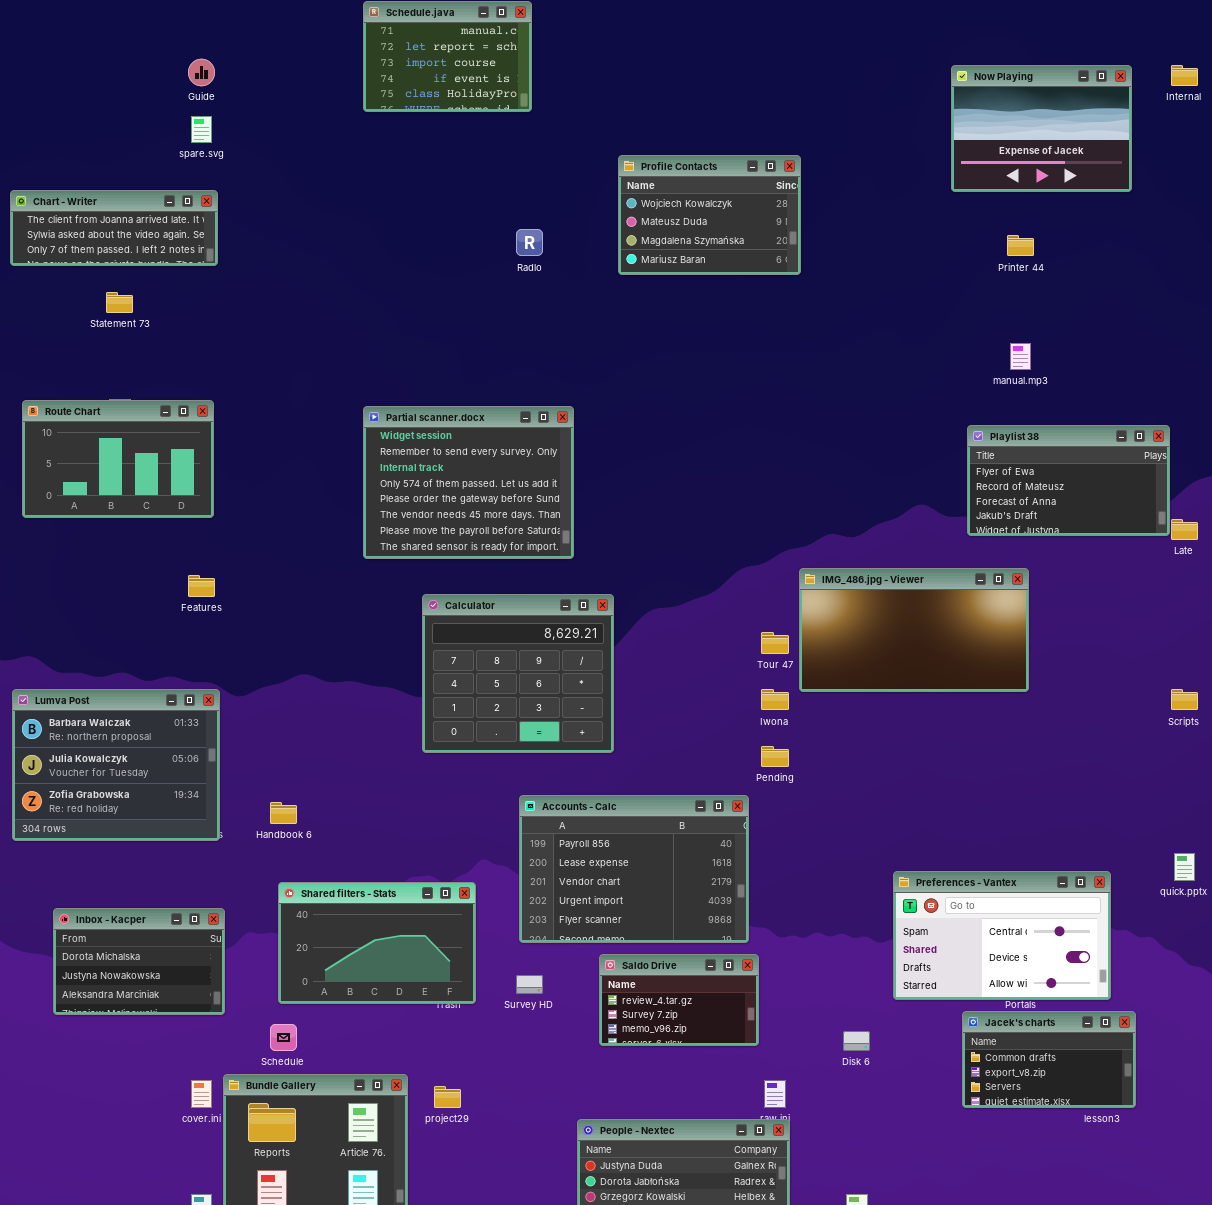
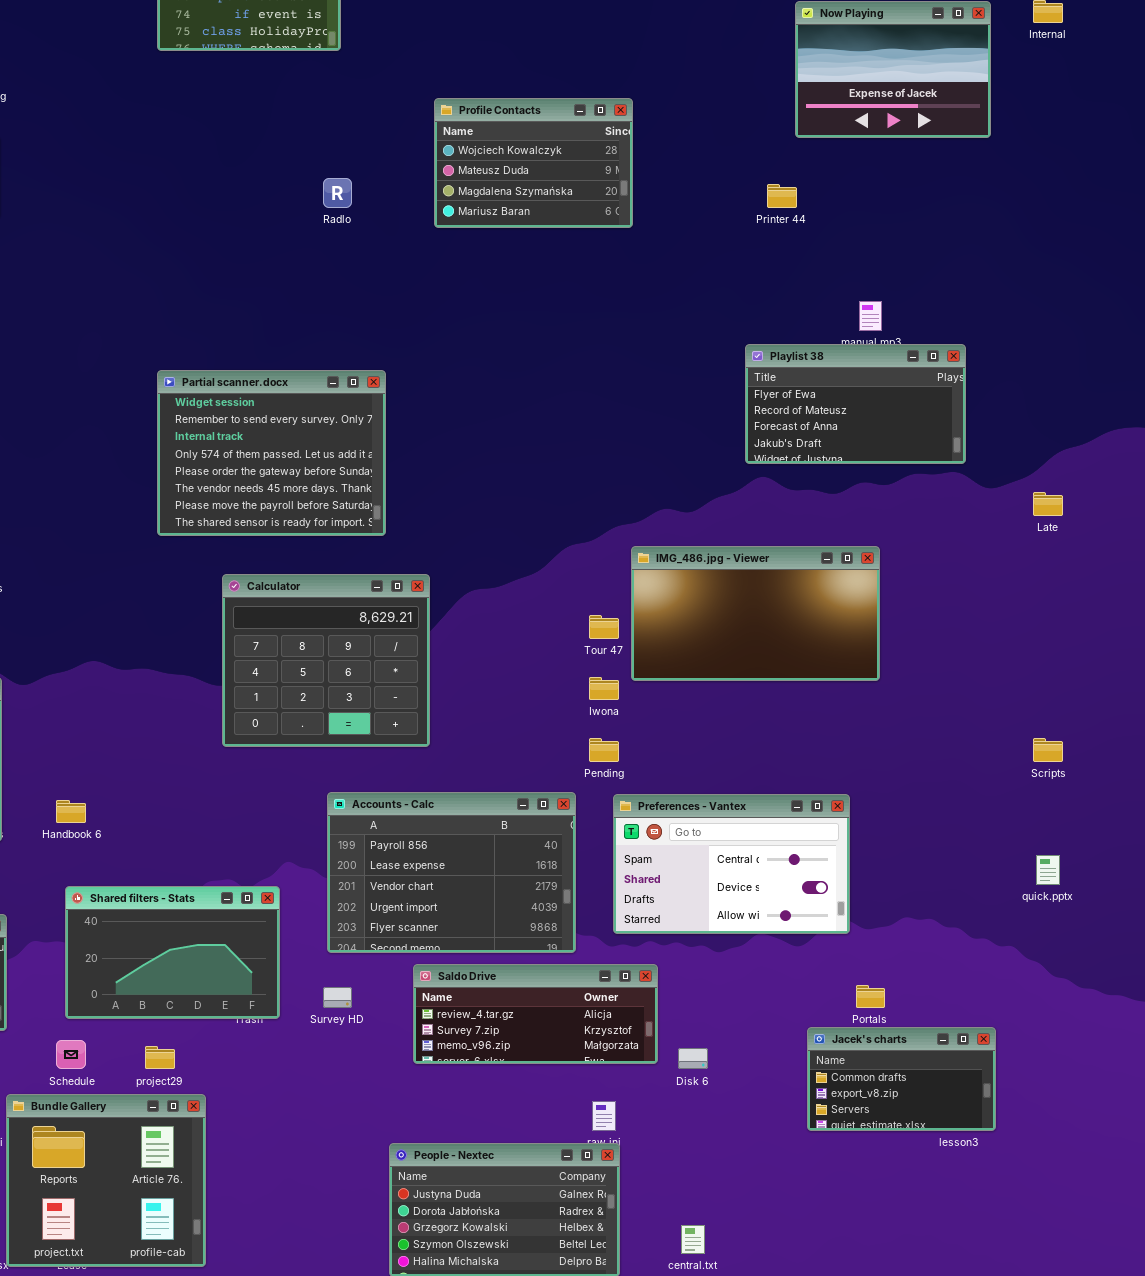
Printer 44: [1007,235,1034,256] -> [767,184,797,208], moved
Playlist 38: [967,425,1170,536] -> [745,344,966,464], moved
Scripts: [1171,689,1198,710] -> [1033,738,1063,762], moved
Preferences - Vantex: [893,871,1111,1000] -> [613,794,850,934], moved
Saldo Drive: [599,954,759,1046] -> [413,964,658,1064], resized
project29: [434,1086,461,1108] -> [145,1046,175,1069], moved

